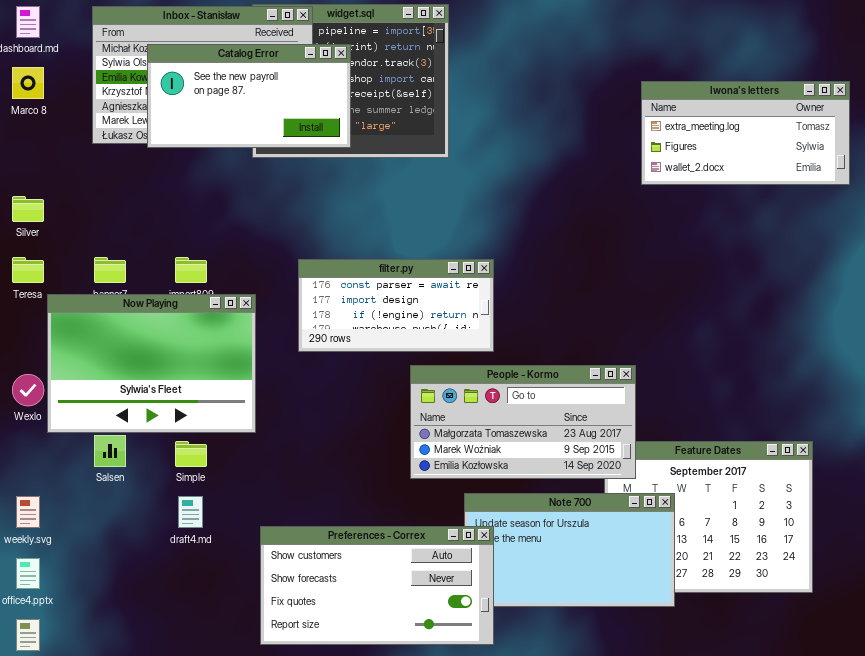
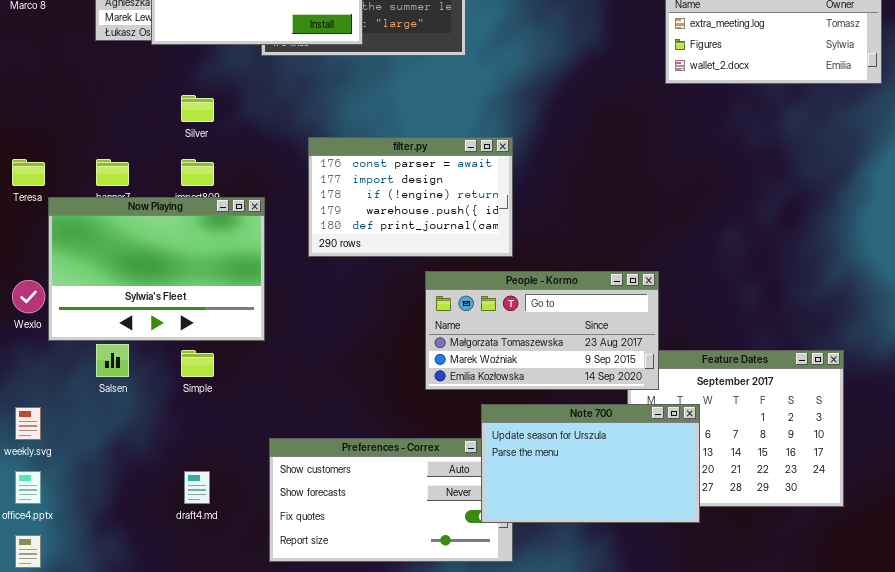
Silver: [12,196,44,222] -> [181,95,214,122], moved
filter.py: [298,259,494,352] -> [308,137,513,257], resized
Note 700: [464,493,675,607] -> [481,404,700,523], raised
draft4.md: [178,496,203,528] -> [184,471,210,504], moved

